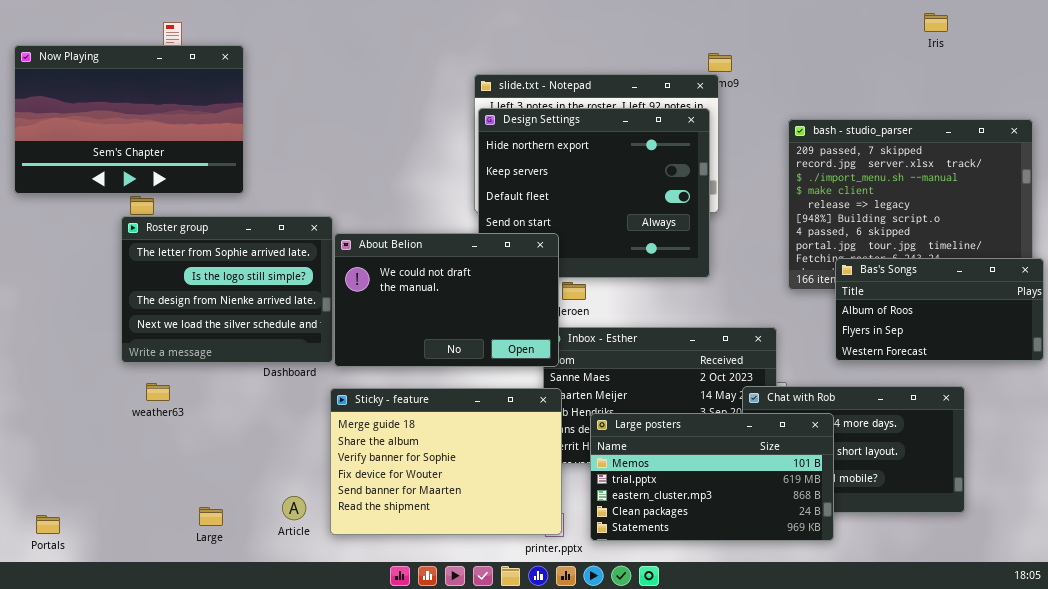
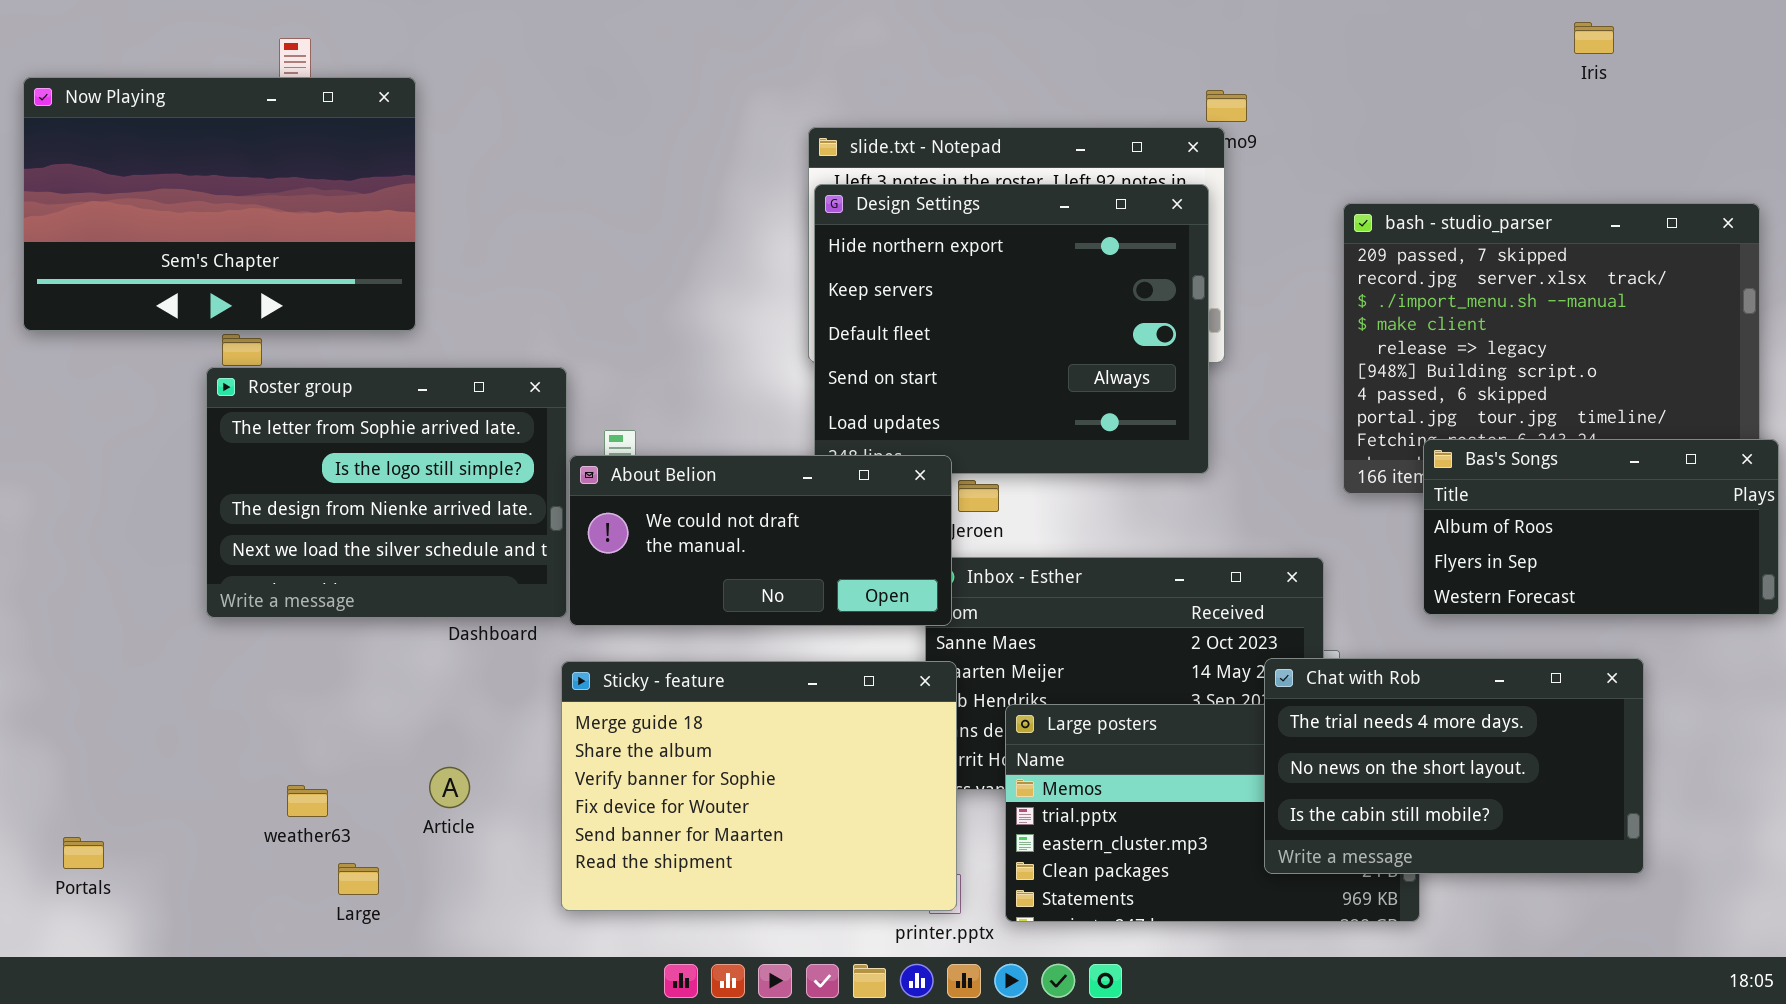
About Belion: [334,233,559,367] -> [569,455,952,626], resized
weather63: [146,383,170,401] -> [287,785,328,817], moved
Chat with Rob: [742,386,965,513] -> [1264,658,1644,874], raised
Article: [282,496,306,520] -> [429,767,470,808], moved
Portals: [36,515,60,534] -> [63,837,104,869], moved

